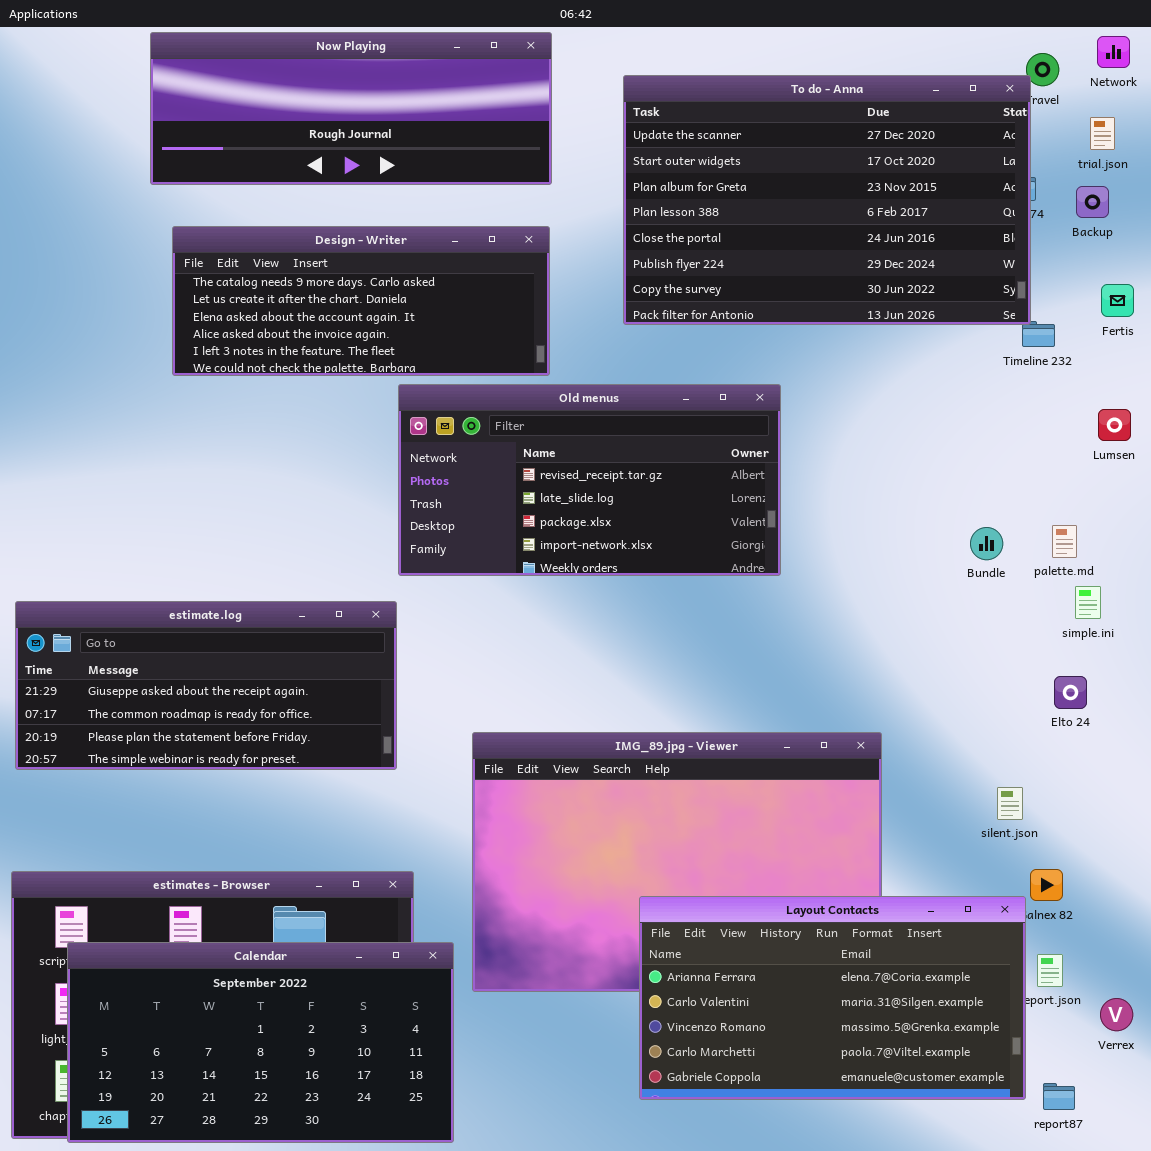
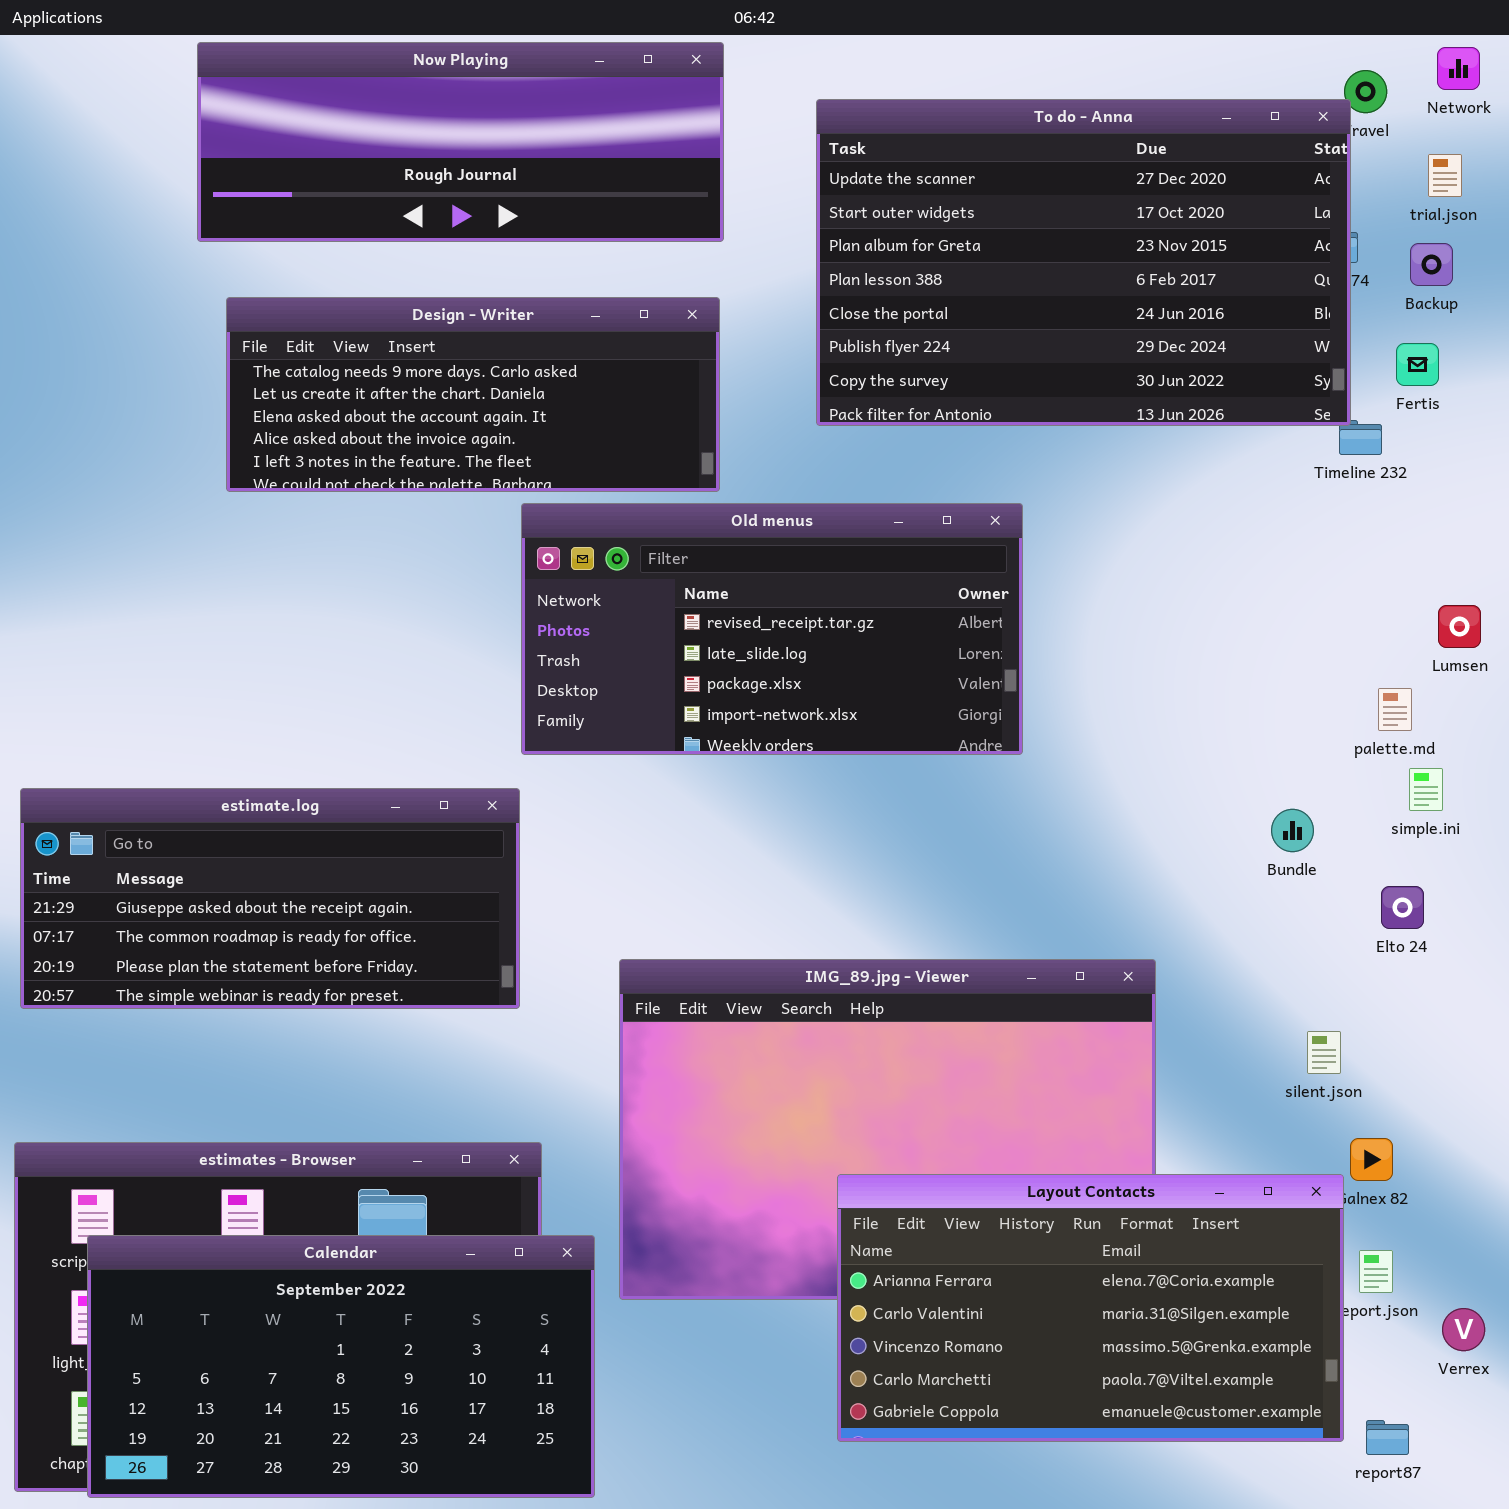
Fertis: [1101,284,1134,317] -> [1396,343,1439,386], moved
Lumsen: [1098,409,1131,441] -> [1438,605,1481,648], moved
Bundle: [970,527,1003,560] -> [1271,809,1314,852], moved

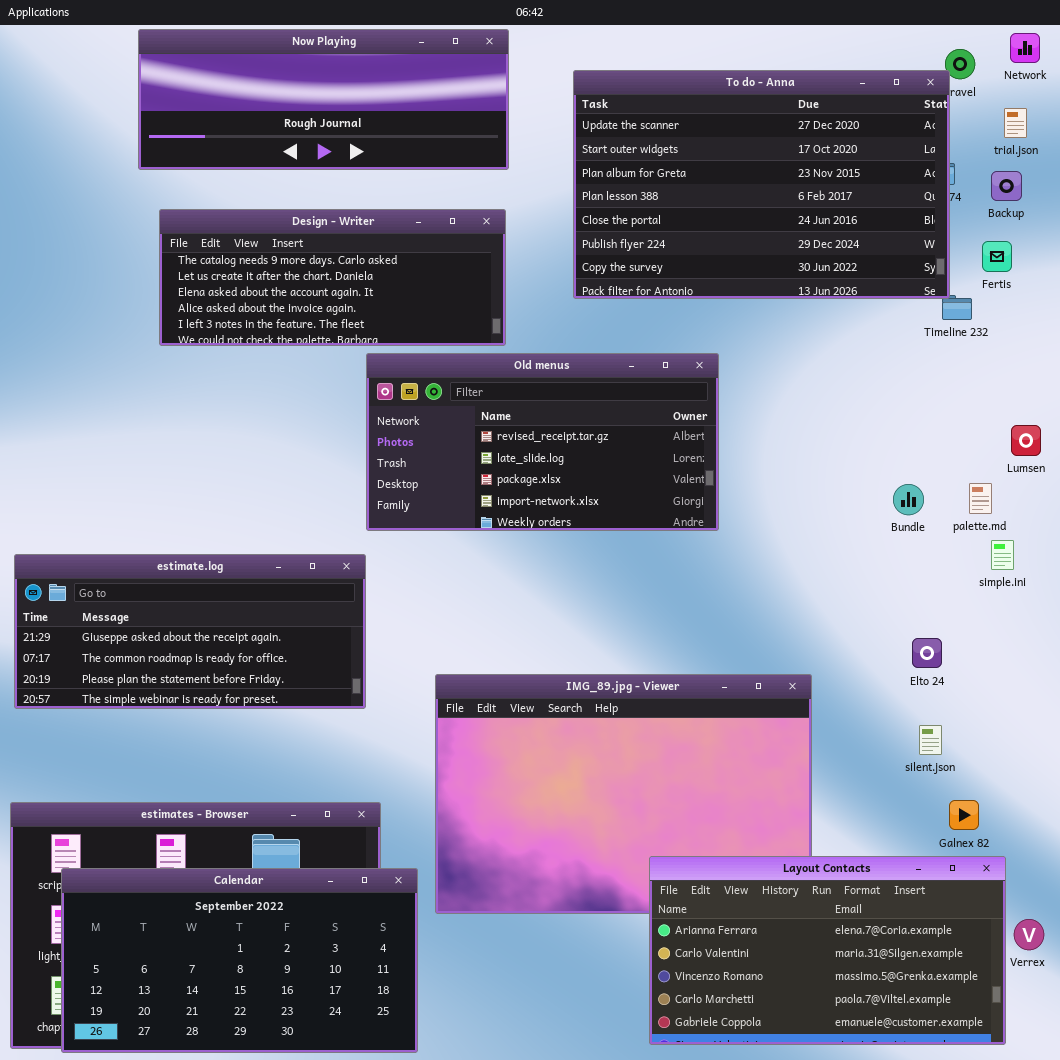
Bundle: [1271,809,1314,852] -> [893,484,924,515], moved
Elto 24: [1381,886,1424,929] -> [912,638,942,668], moved
Layout Contacts: [837,1174,1344,1442] -> [649,856,1006,1045], moved

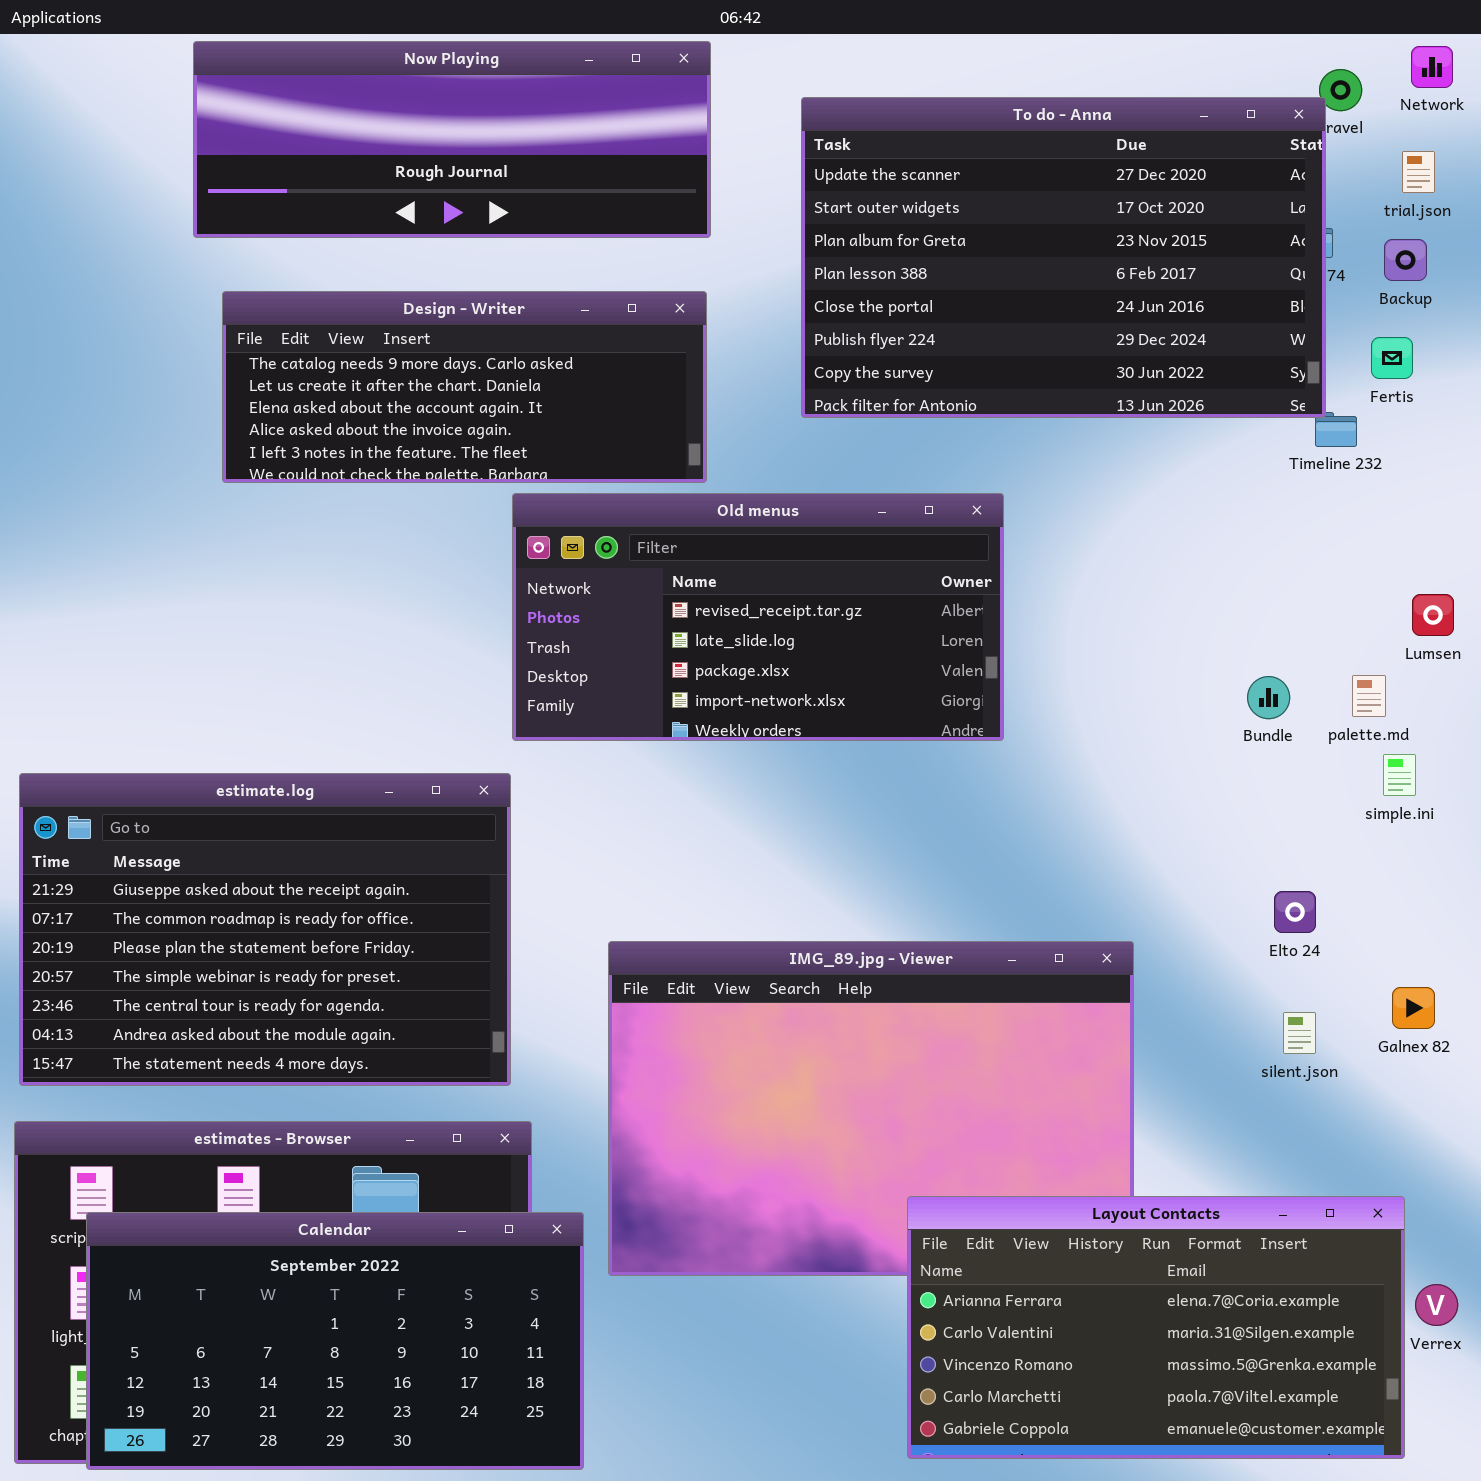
estimate.log: [14,554,366,709] -> [19,773,511,1086], resized
Galnex 82: [949,800,979,830] -> [1392,987,1435,1029], moved

